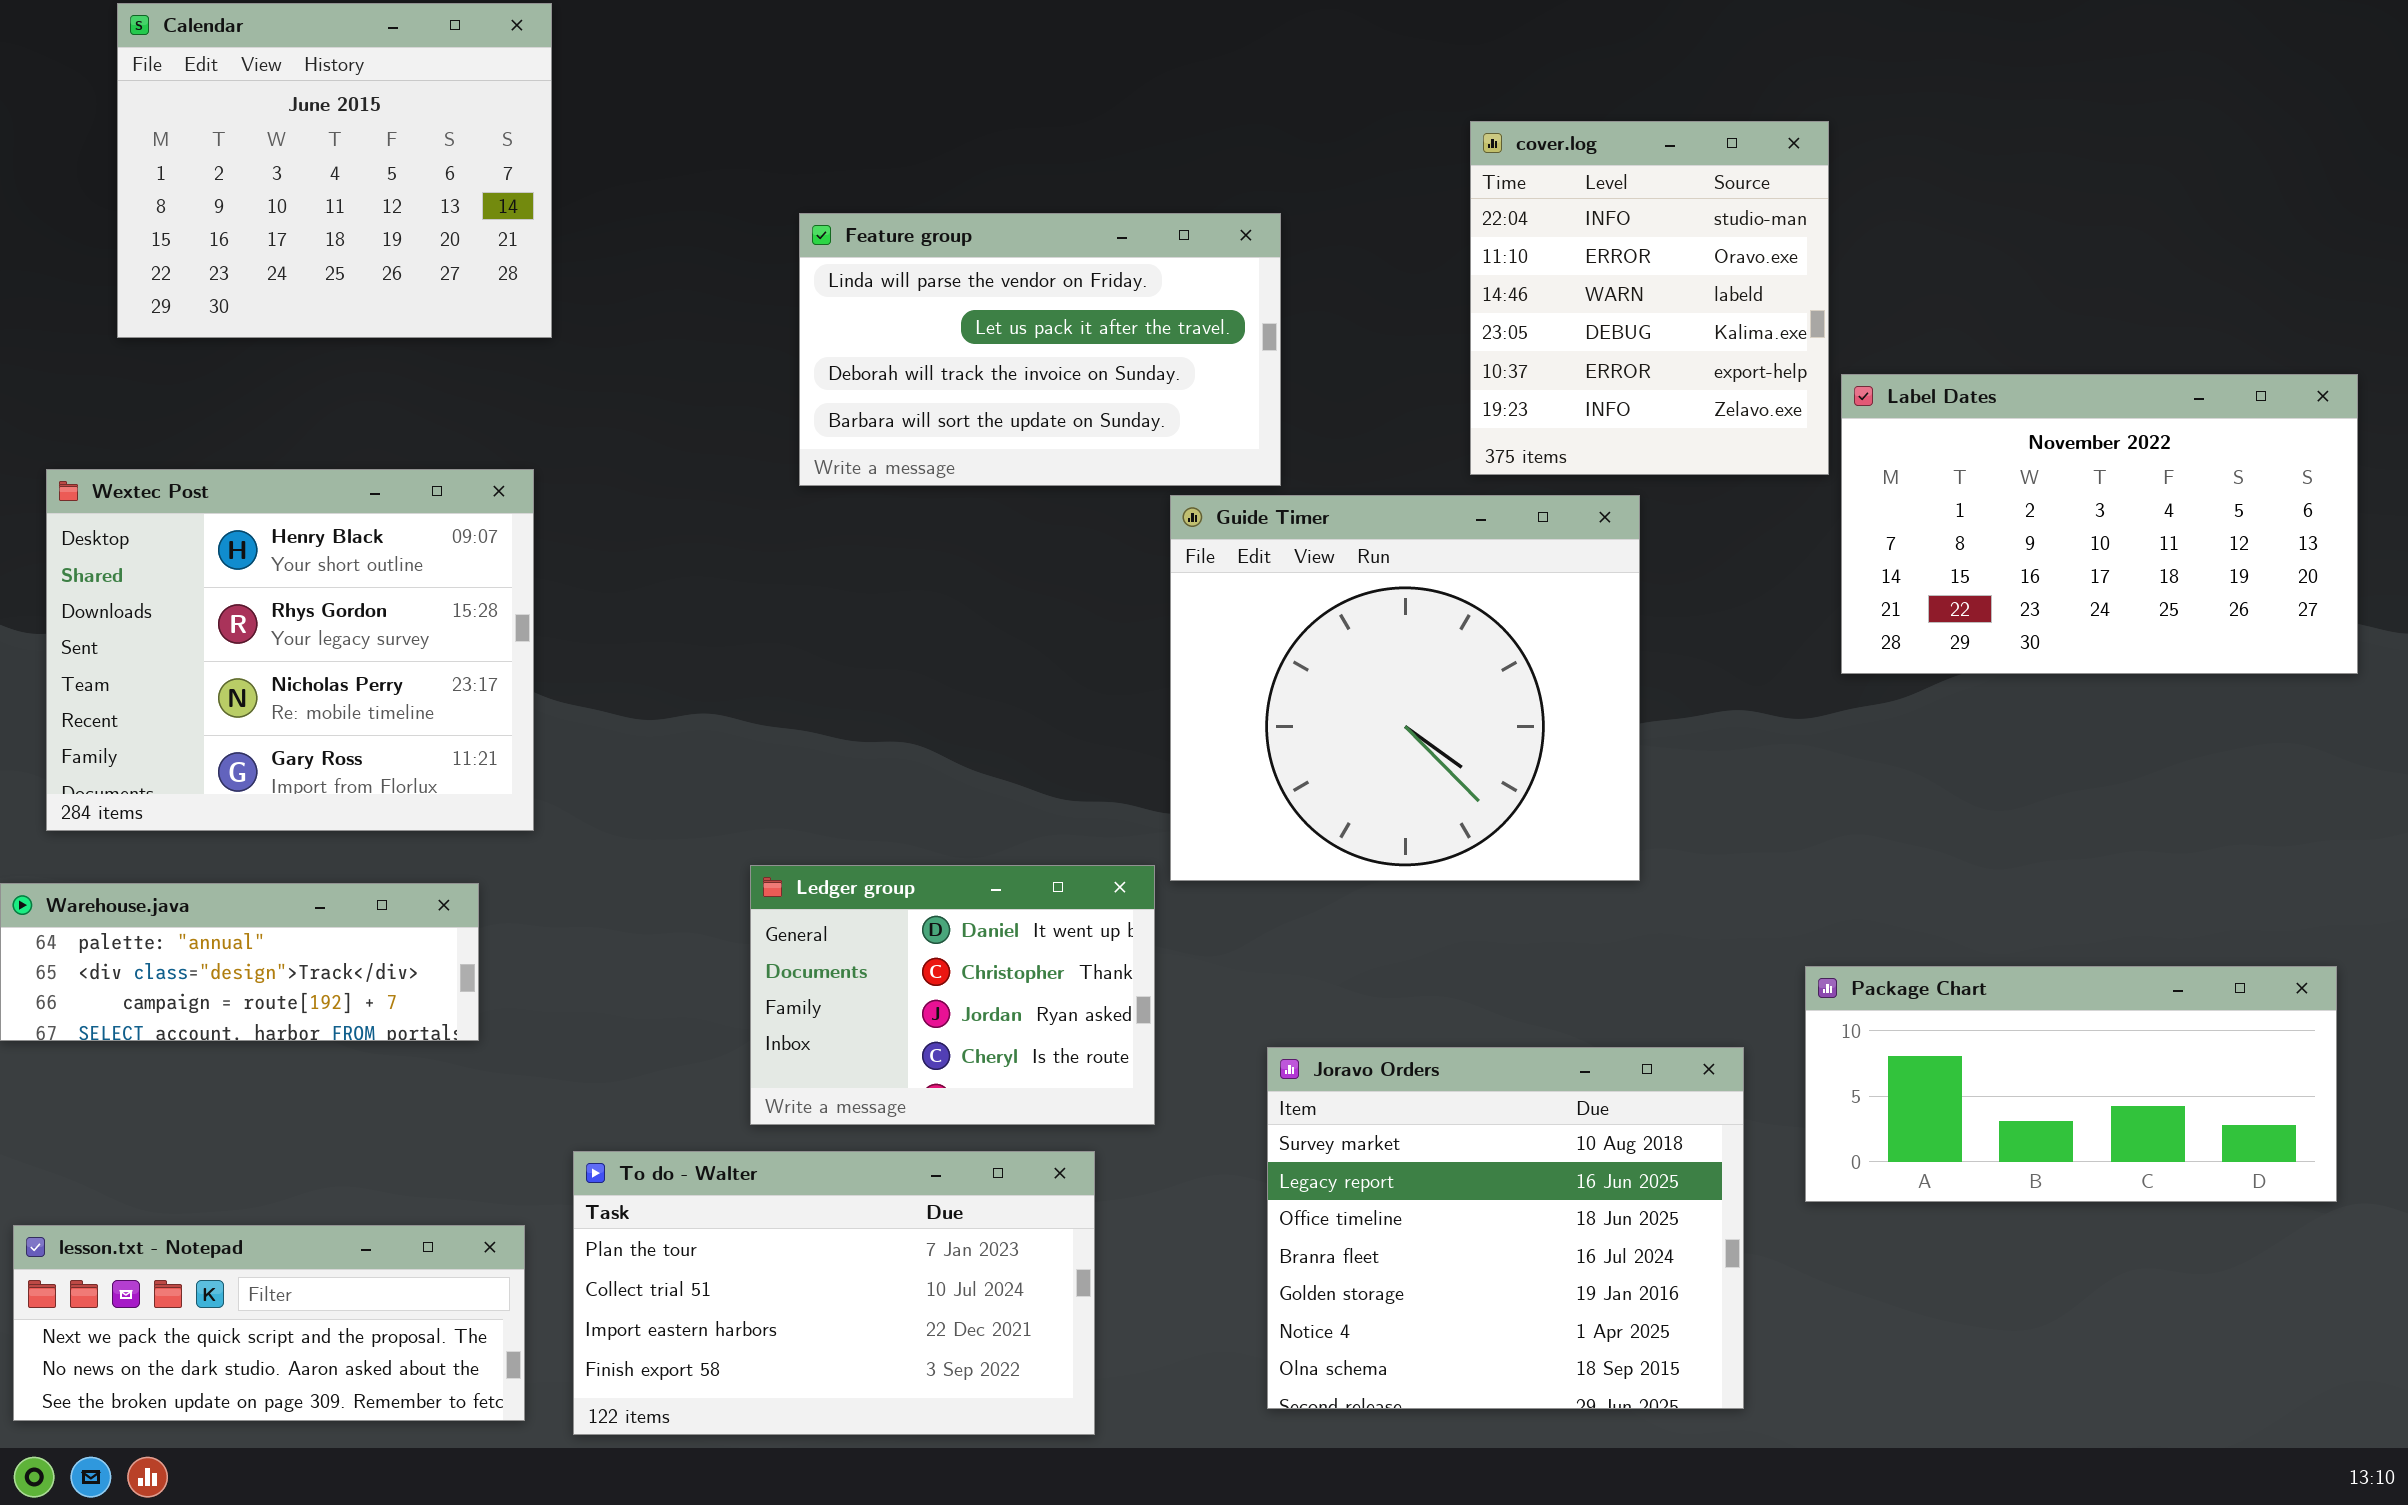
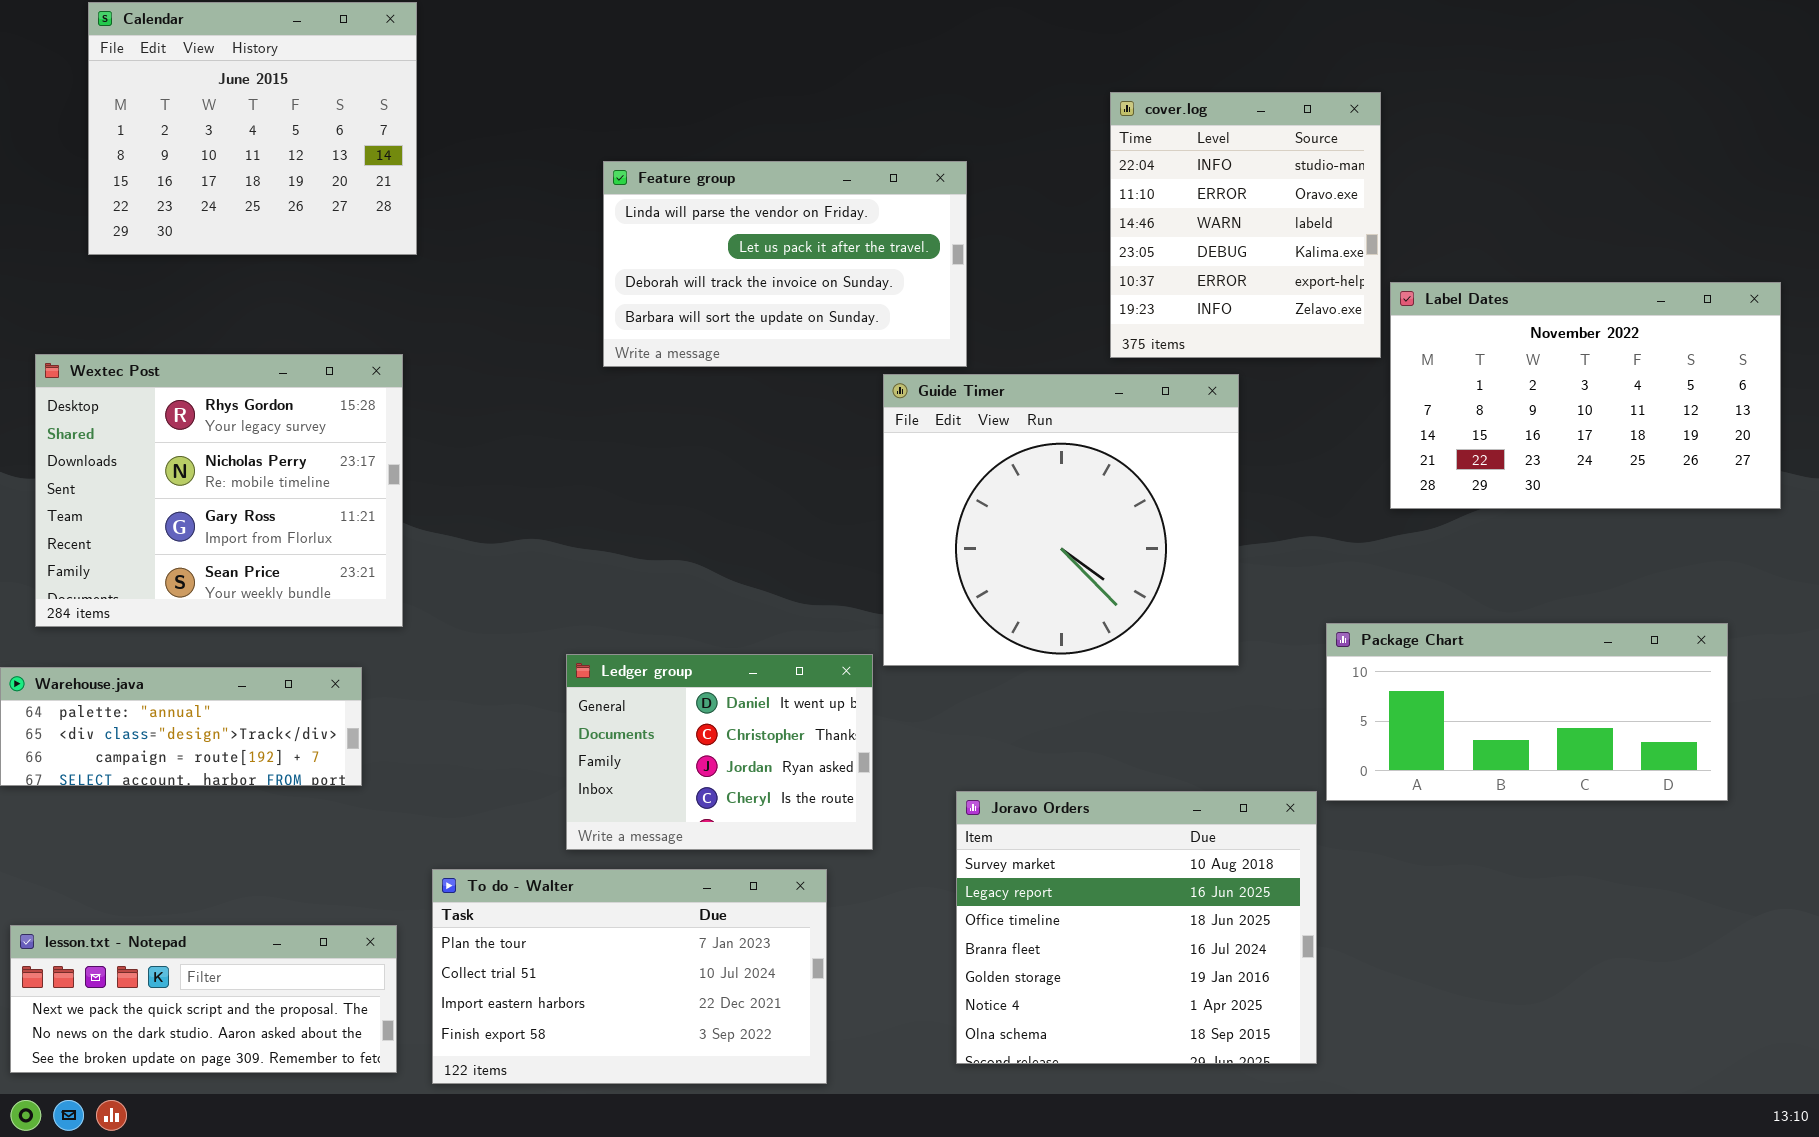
Wextec Post: [46,469,534,831] -> [35,354,403,627], scrolled down 1 row
Package Chart: [1805,966,2337,1202] -> [1326,623,1728,801], moved

